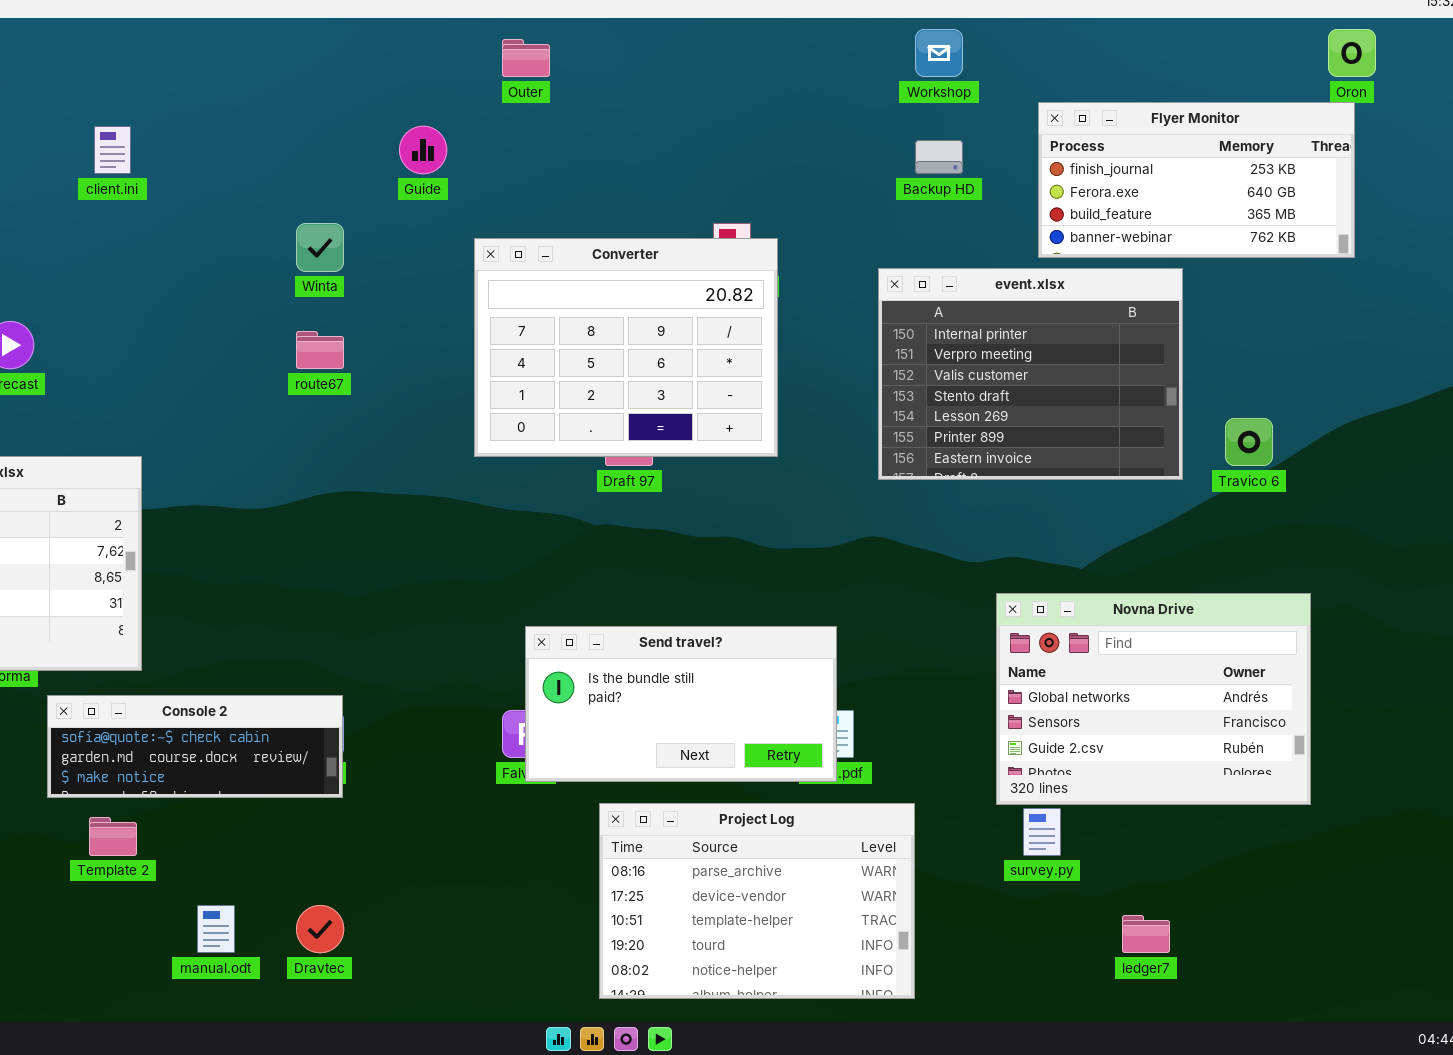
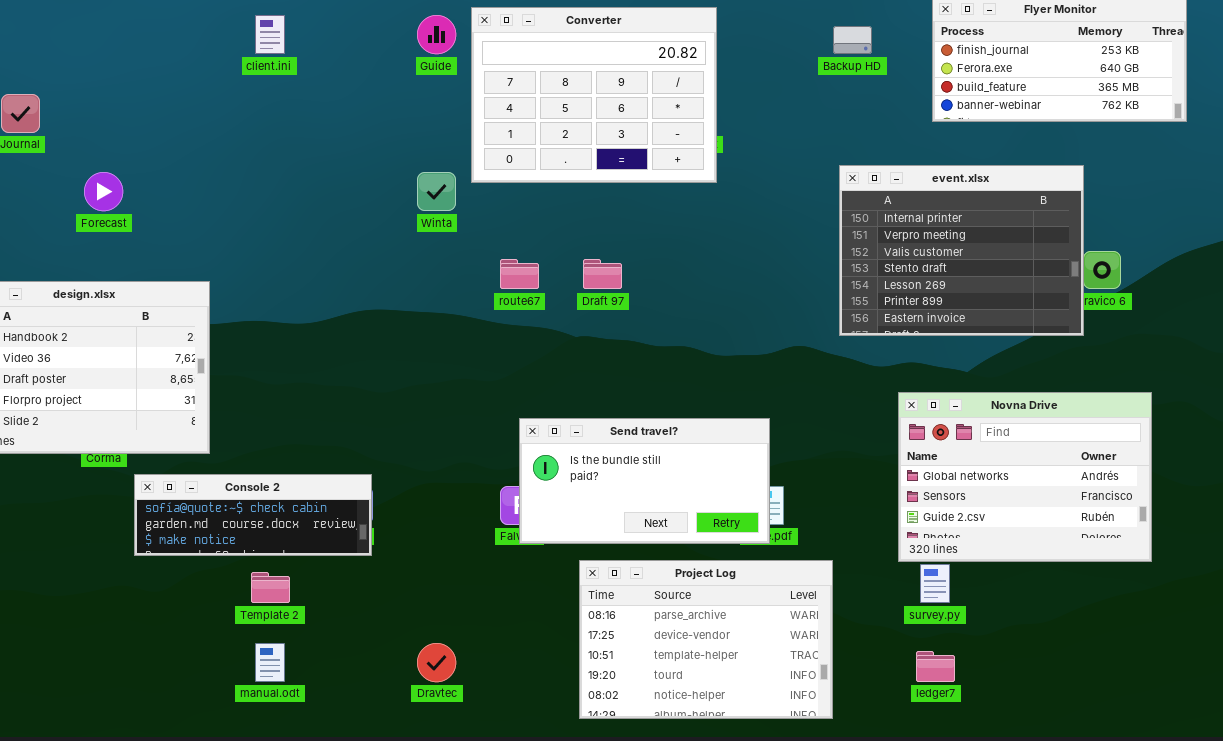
client.ini: [94,126,131,174] -> [255,15,285,54], moved
Winta: [296,223,344,272] -> [417,172,456,211], moved
Converter: [474,238,778,457] -> [471,7,717,183], moved
event.xlsx: [878,268,1183,480] -> [839,165,1084,336], moved
route67: [296,331,344,369] -> [500,259,539,289], moved
Template 2: [89,817,137,856] -> [251,572,290,603], moved
Dravtec: [296,905,344,953] -> [417,643,456,682], moved
ledger7: [1122,915,1170,953] -> [916,651,955,682], moved

